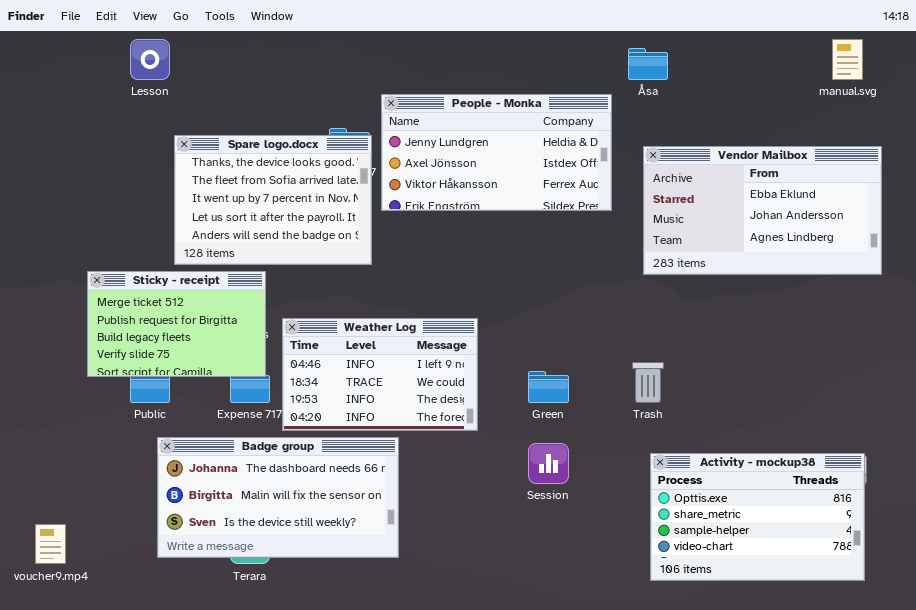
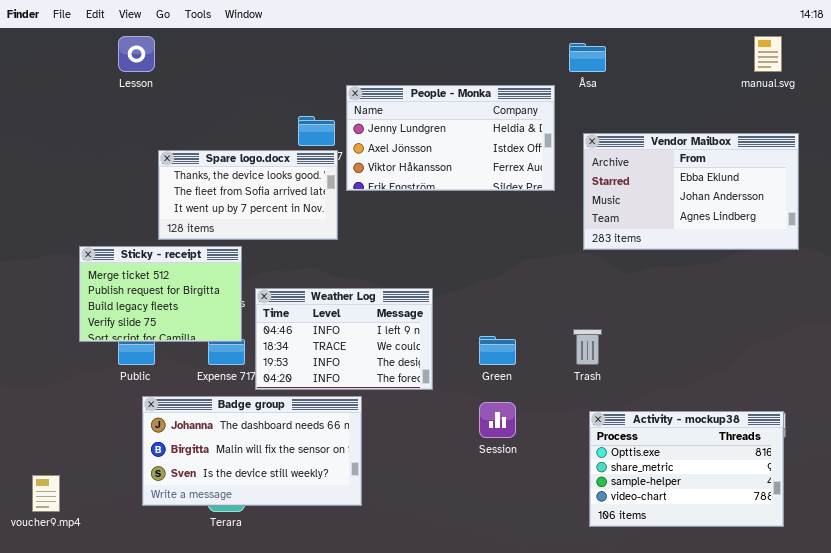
Spare logo.docx: [174,135,372,265] -> [158,150,338,240], resized

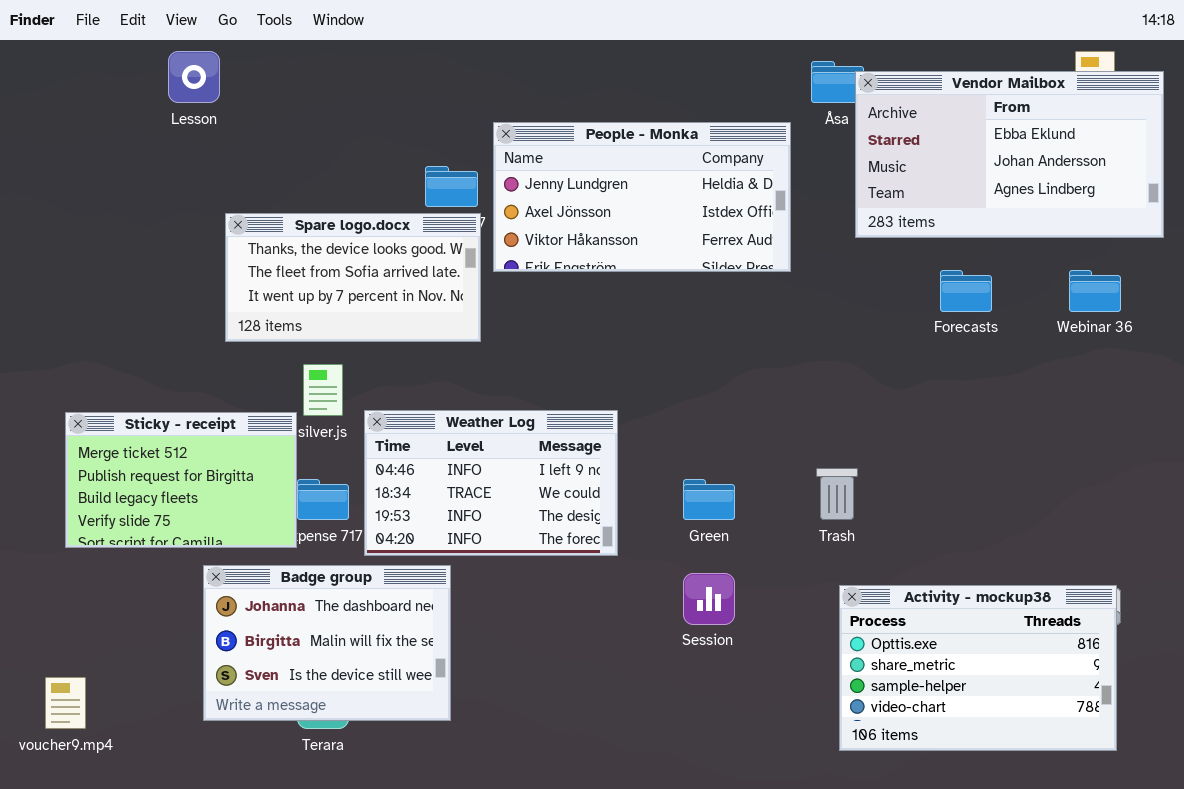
Vendor Mailbox: [583,133,799,250] -> [855,71,1164,238], moved
Sticky - receipt: [79,246,242,342] -> [65,412,297,548], moved
Badge group: [142,396,362,506] -> [203,565,451,721], resized

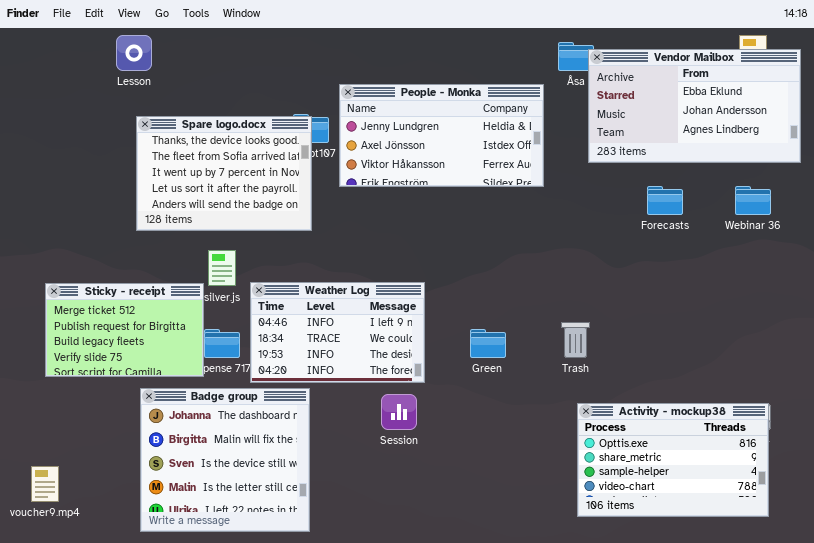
Spare logo.docx: [225,213,481,342] -> [136,116,312,231], moved, resized
Badge group: [203,565,451,721] -> [140,388,310,532], resized
Session: [683,573,735,625] -> [381,394,417,430], moved

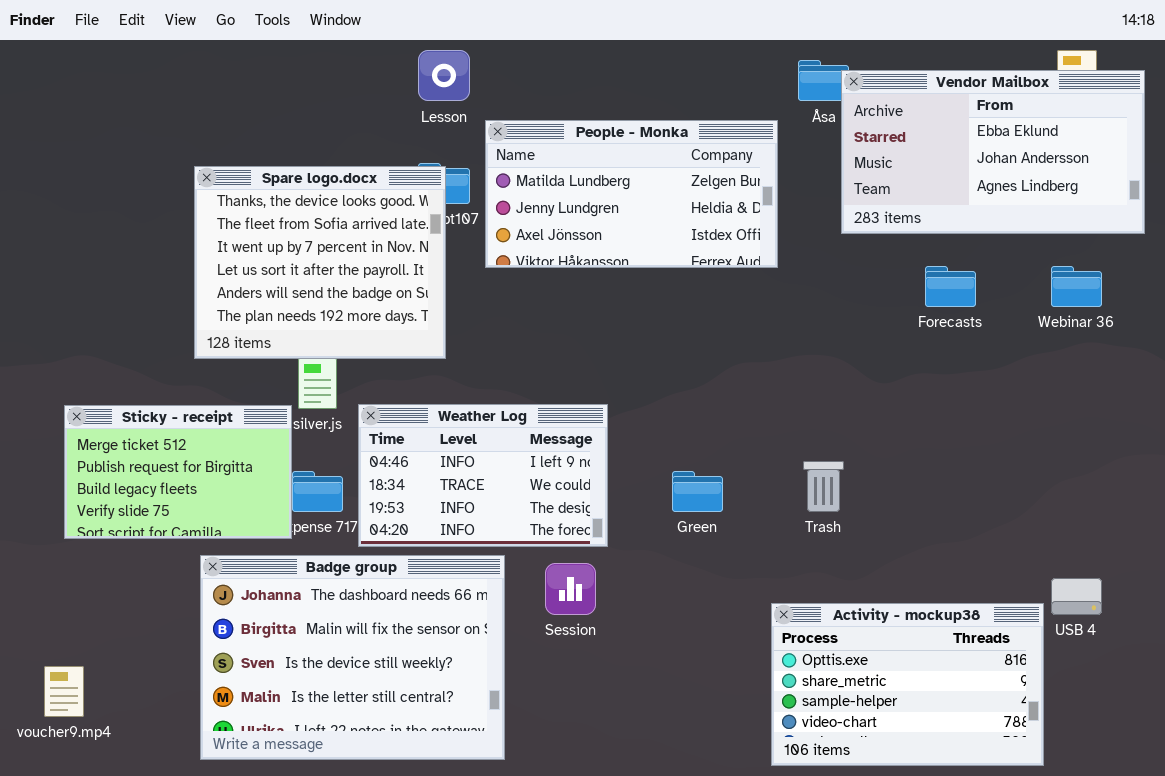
Lesson: [116,35,152,71] -> [418,50,470,101], moved
People - Monka: [339,84,544,187] -> [485,120,778,268], scrolled up 1 row
Spare logo.docx: [136,116,312,231] -> [194,166,446,359], resized
Badge group: [140,388,310,532] -> [200,555,505,760], resized
Activity - mockup38: [577,403,769,517] -> [771,603,1044,766], moved

